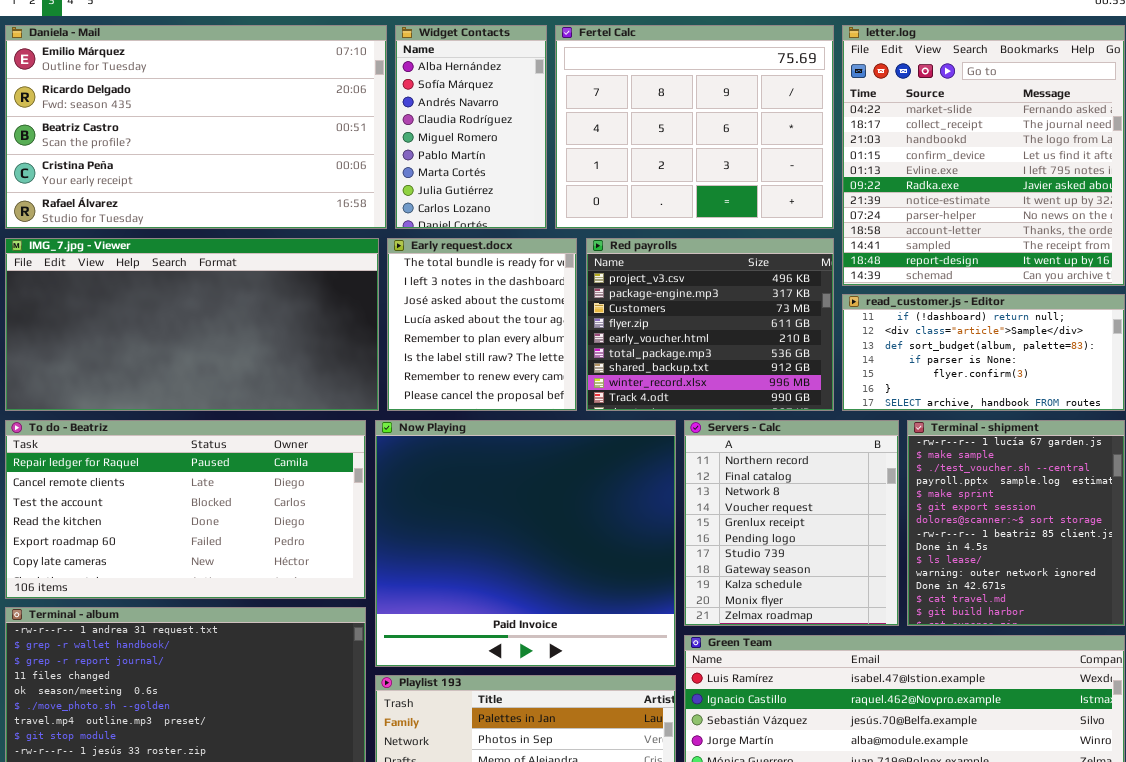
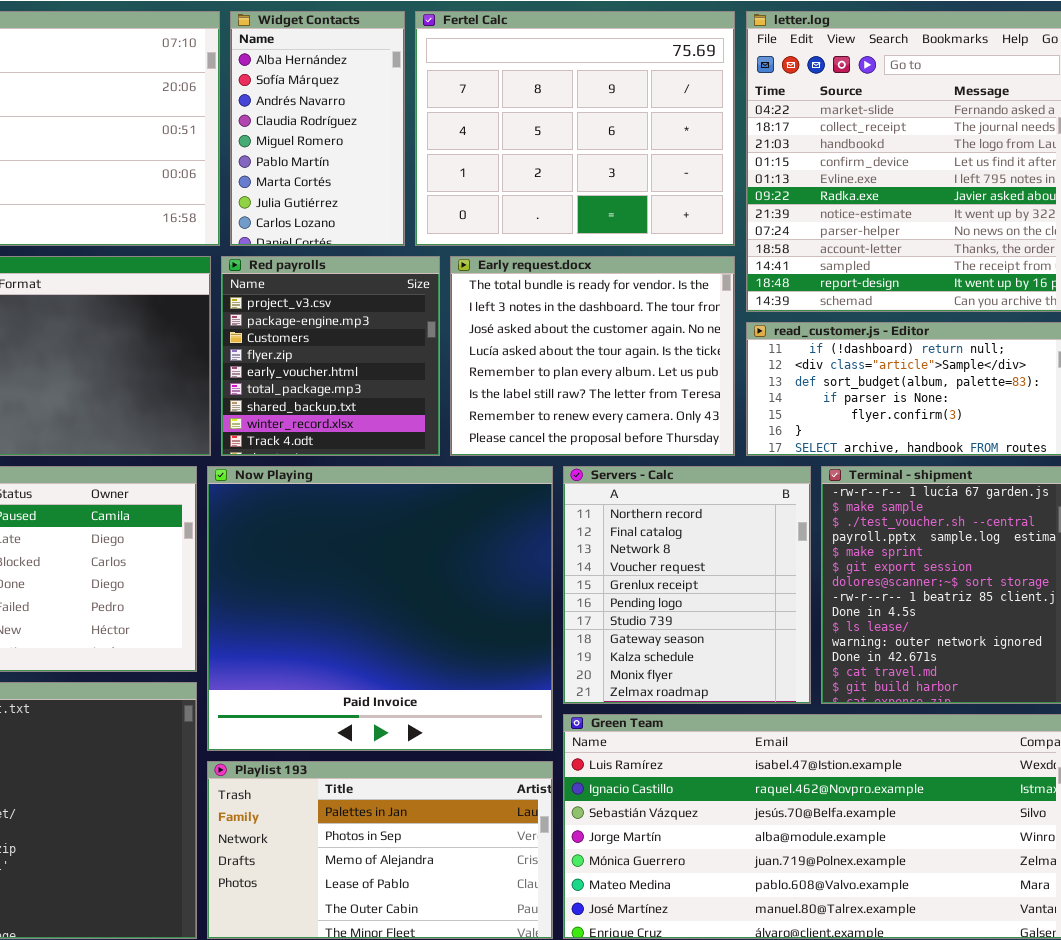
Early request.docx: [387,238,577,411] -> [450,256,735,456], moved, resized
Red payrolls: [586,238,834,411] -> [221,256,440,456], moved, resized

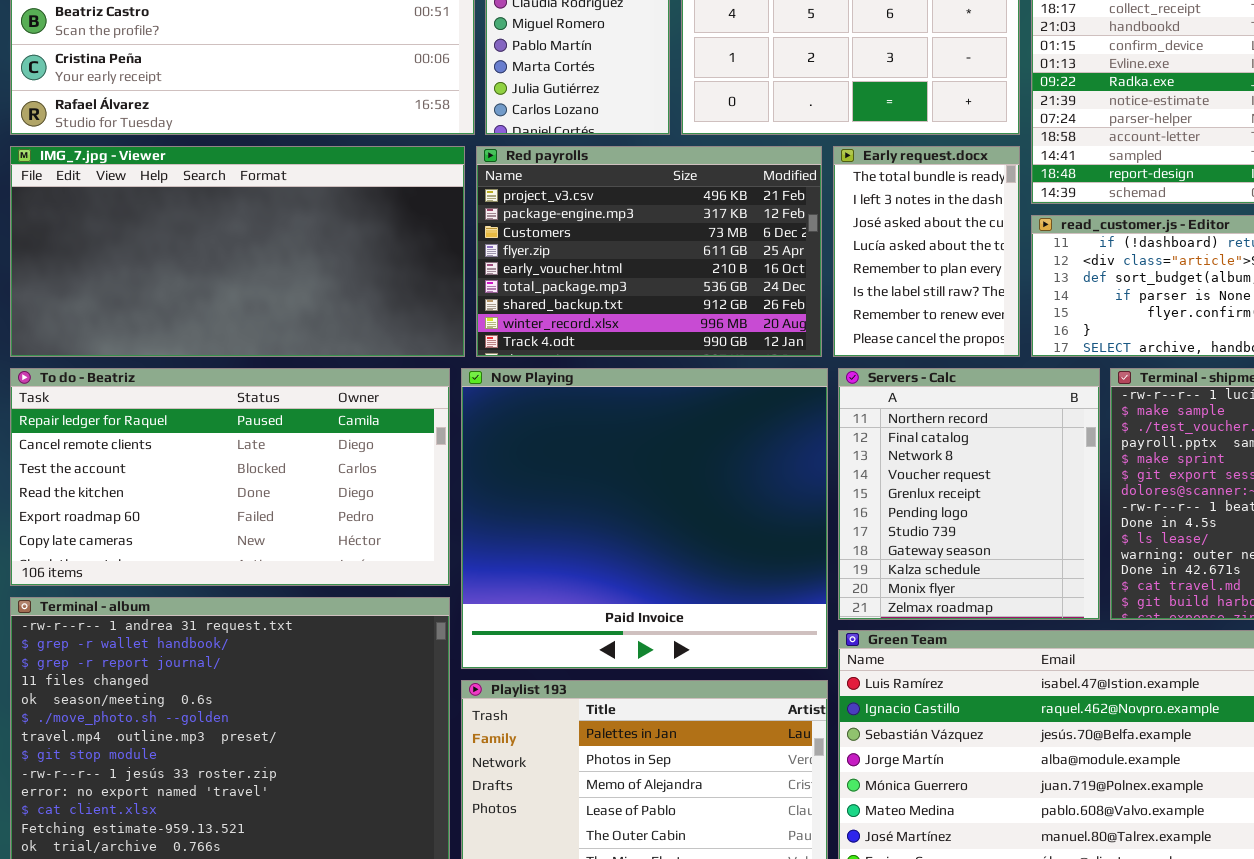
Red payrolls: [221,256,440,456] -> [476,146,822,357], resized
Early request.docx: [450,256,735,456] -> [833,146,1020,357], resized

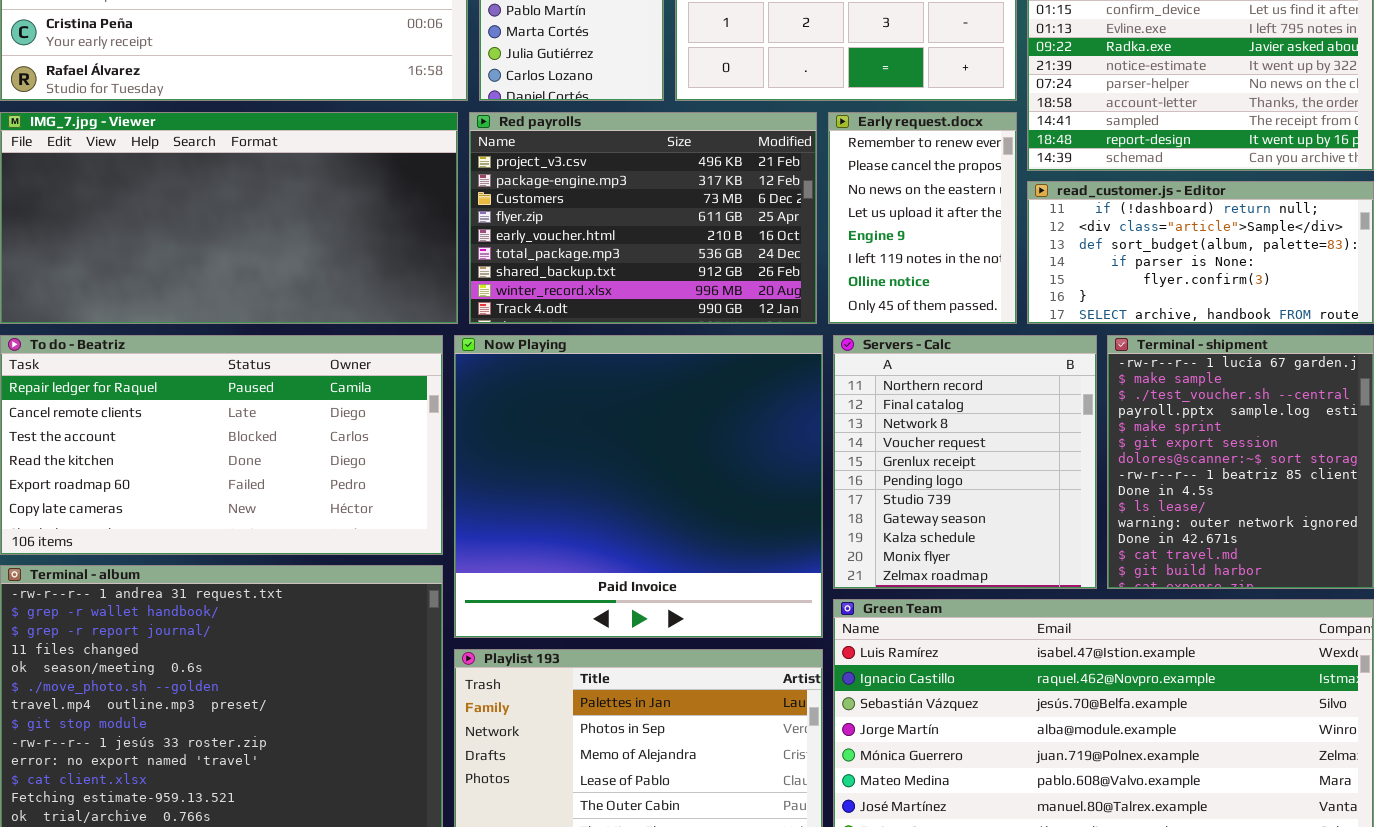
Early request.docx: [833,146,1020,357] -> [828,112,1017,324], scrolled down 6 rows

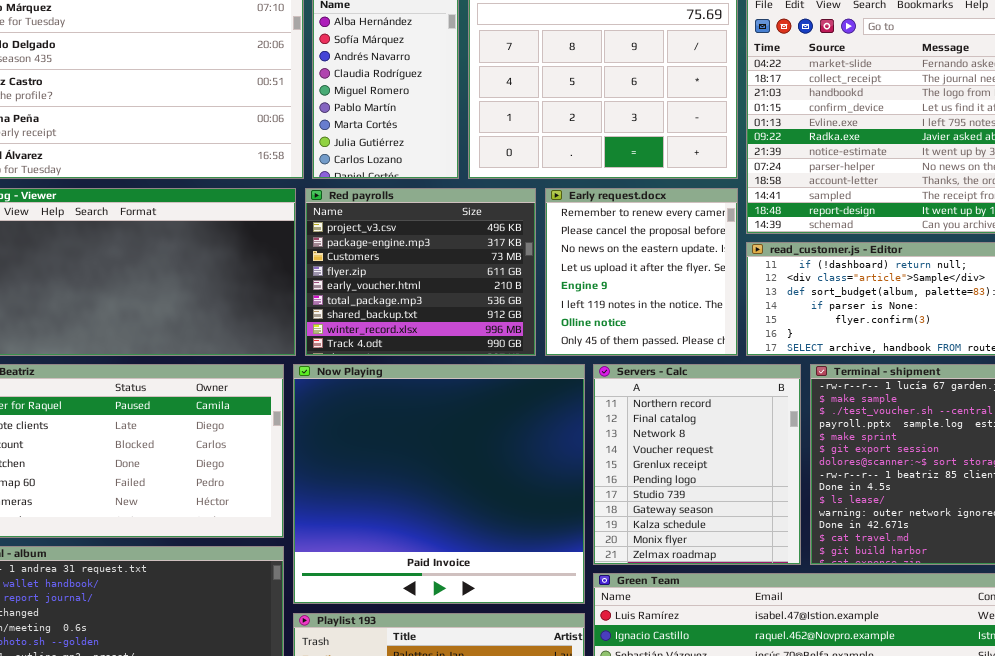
Red payrolls: [469,112,817,324] -> [305,188,536,356], resized
Early request.docx: [828,112,1017,324] -> [545,188,738,356], resized

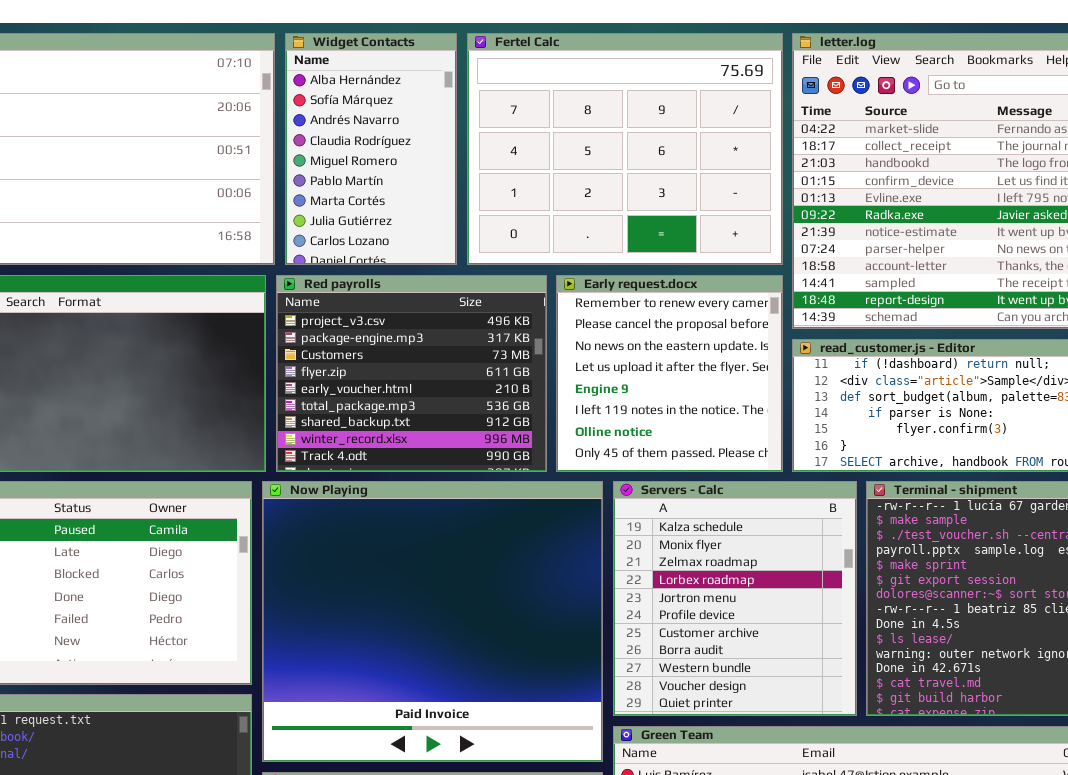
Servers - Calc: [593,364,801,565] -> [613,481,857,716], scrolled down 8 rows

